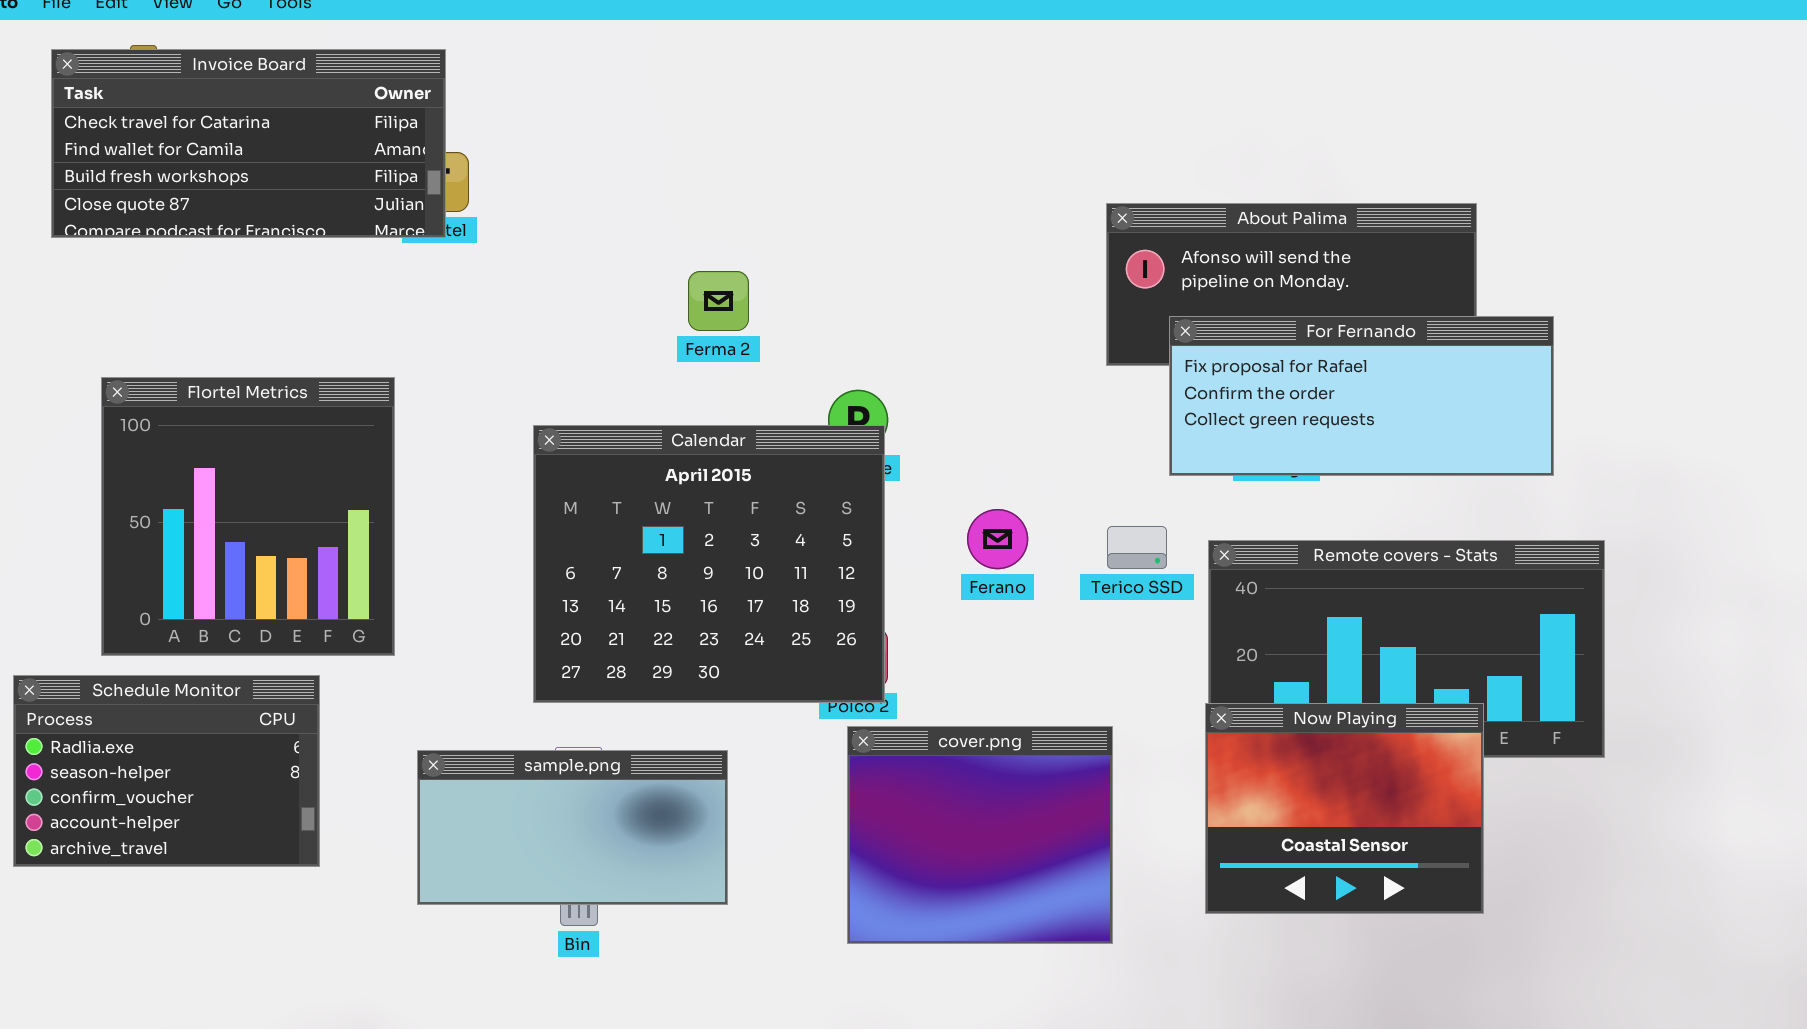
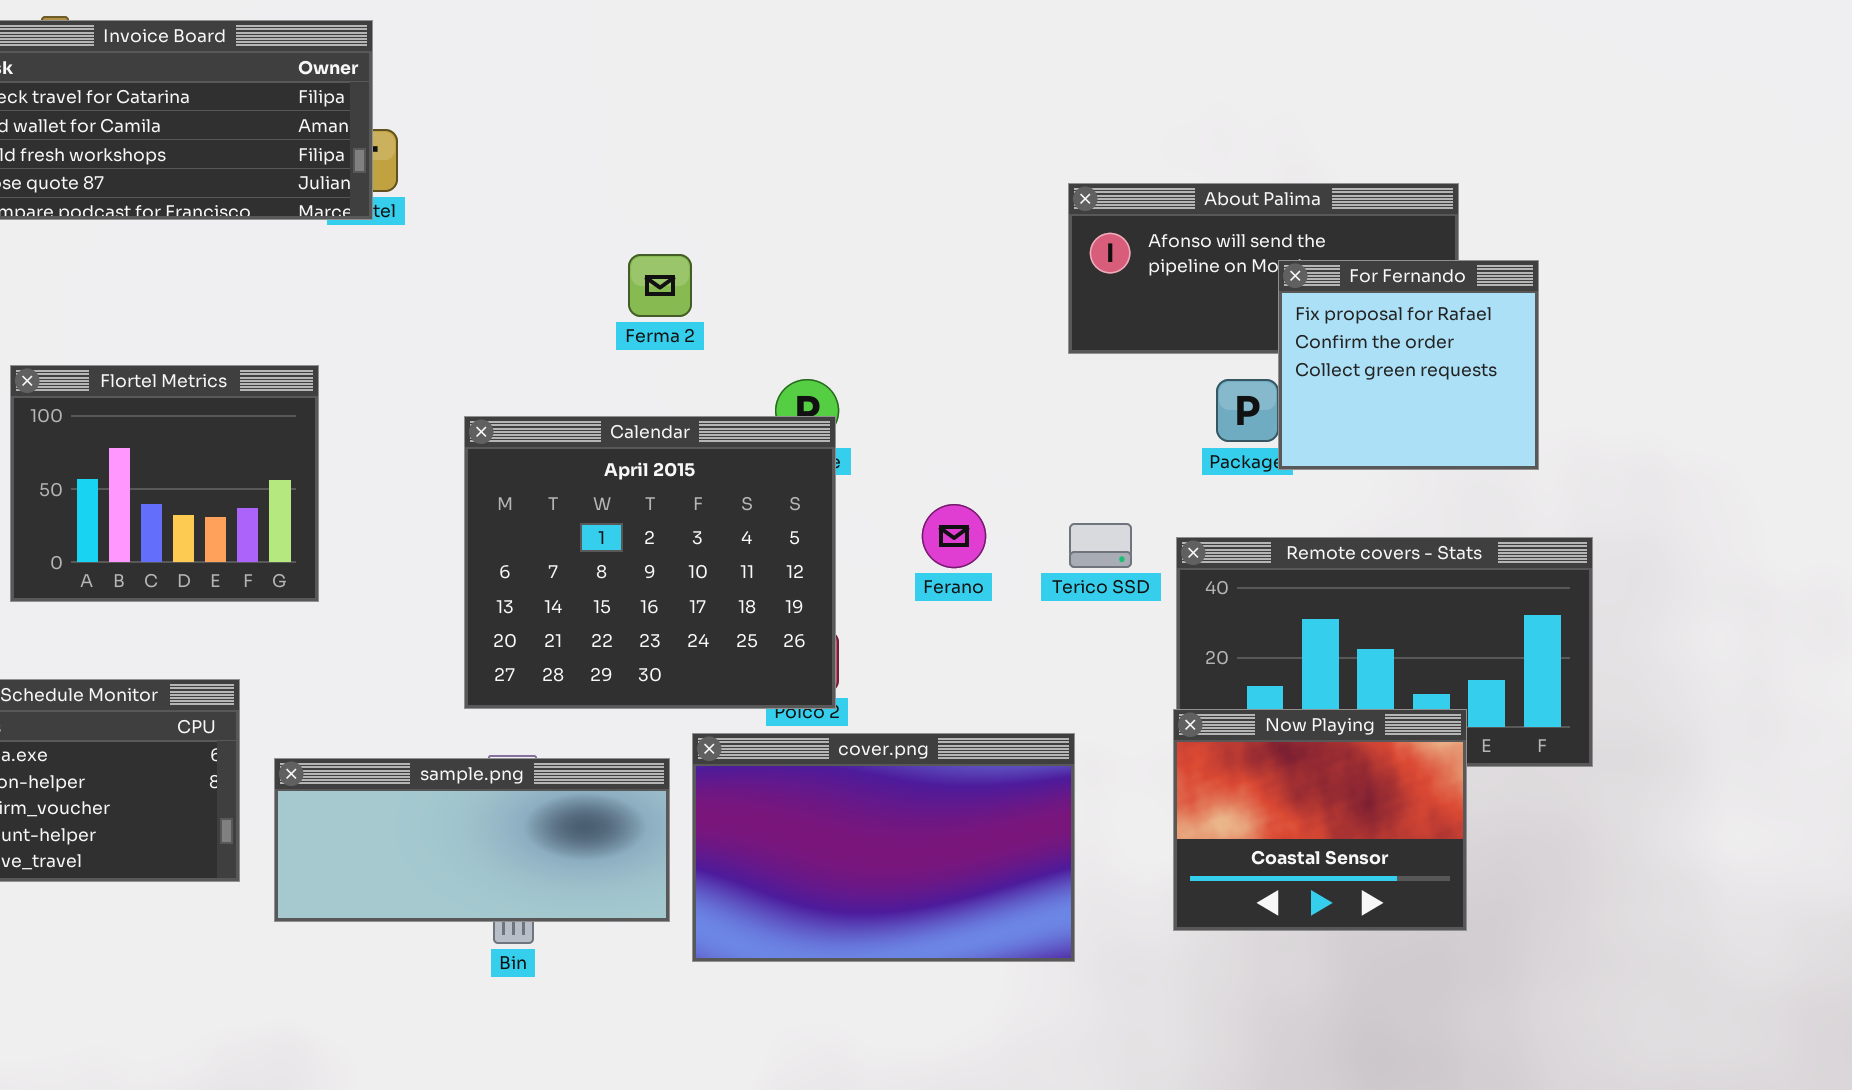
For Fernando: [1169,316,1554,476] -> [1278,260,1539,470], resized
Flortel Metrics: [101,377,395,656] -> [10,365,319,602], resized
cover.png: [847,726,1113,944] -> [692,733,1075,962], resized
sample.png: [417,750,728,905] -> [274,758,670,922], resized

